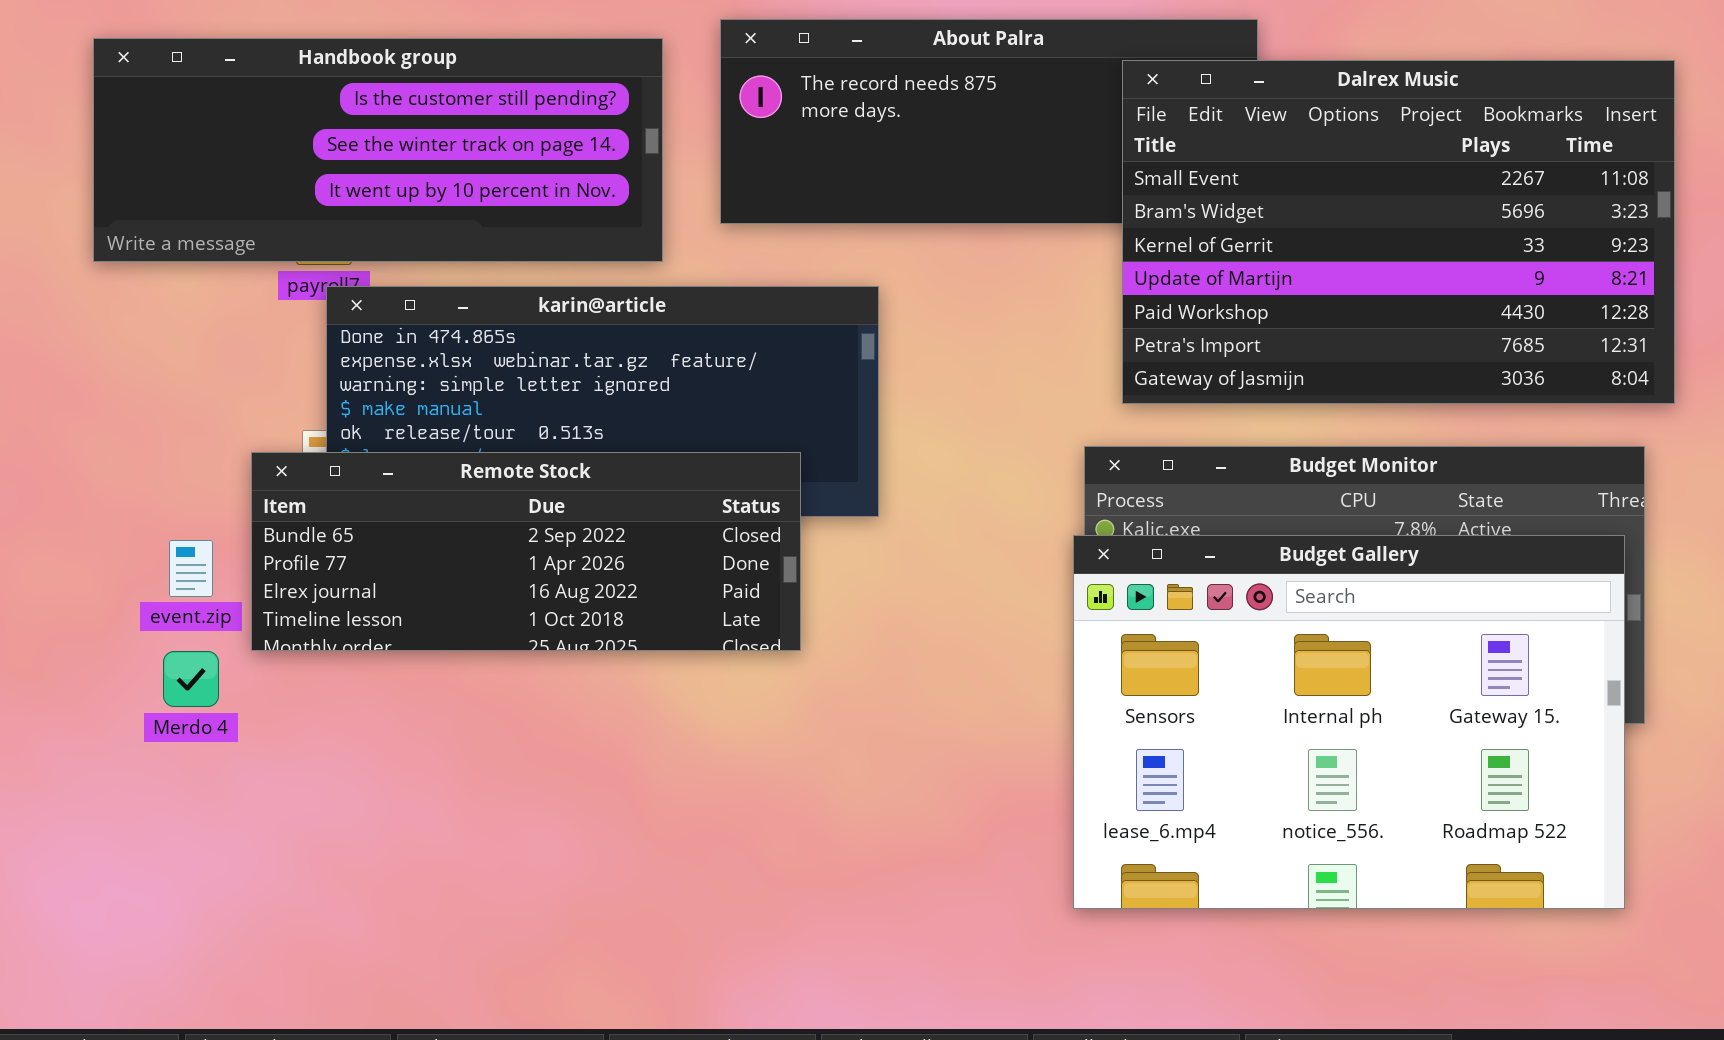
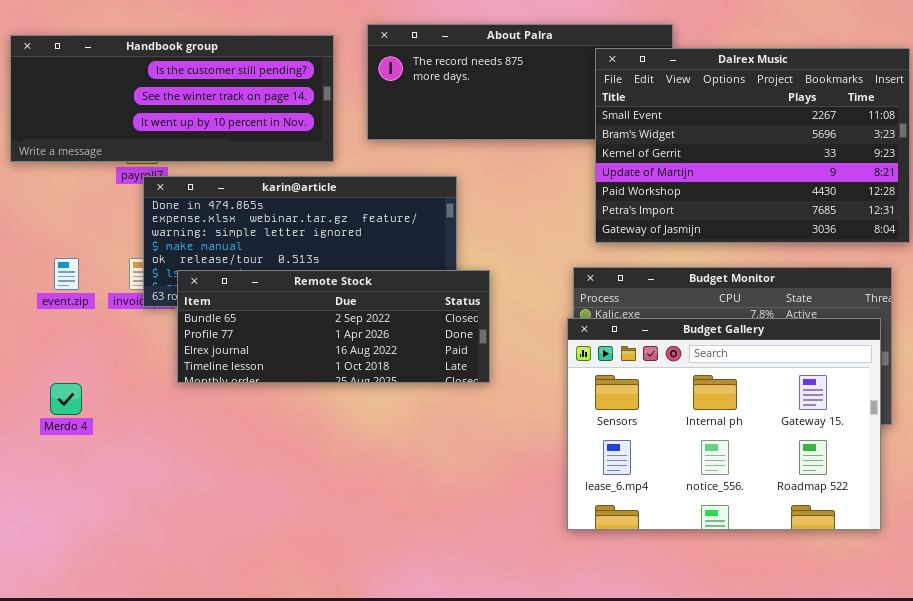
Remote Stock: [251,452,801,651] -> [177,270,490,383], moved
event.zip: [169,540,213,597] -> [54,258,79,290], moved

